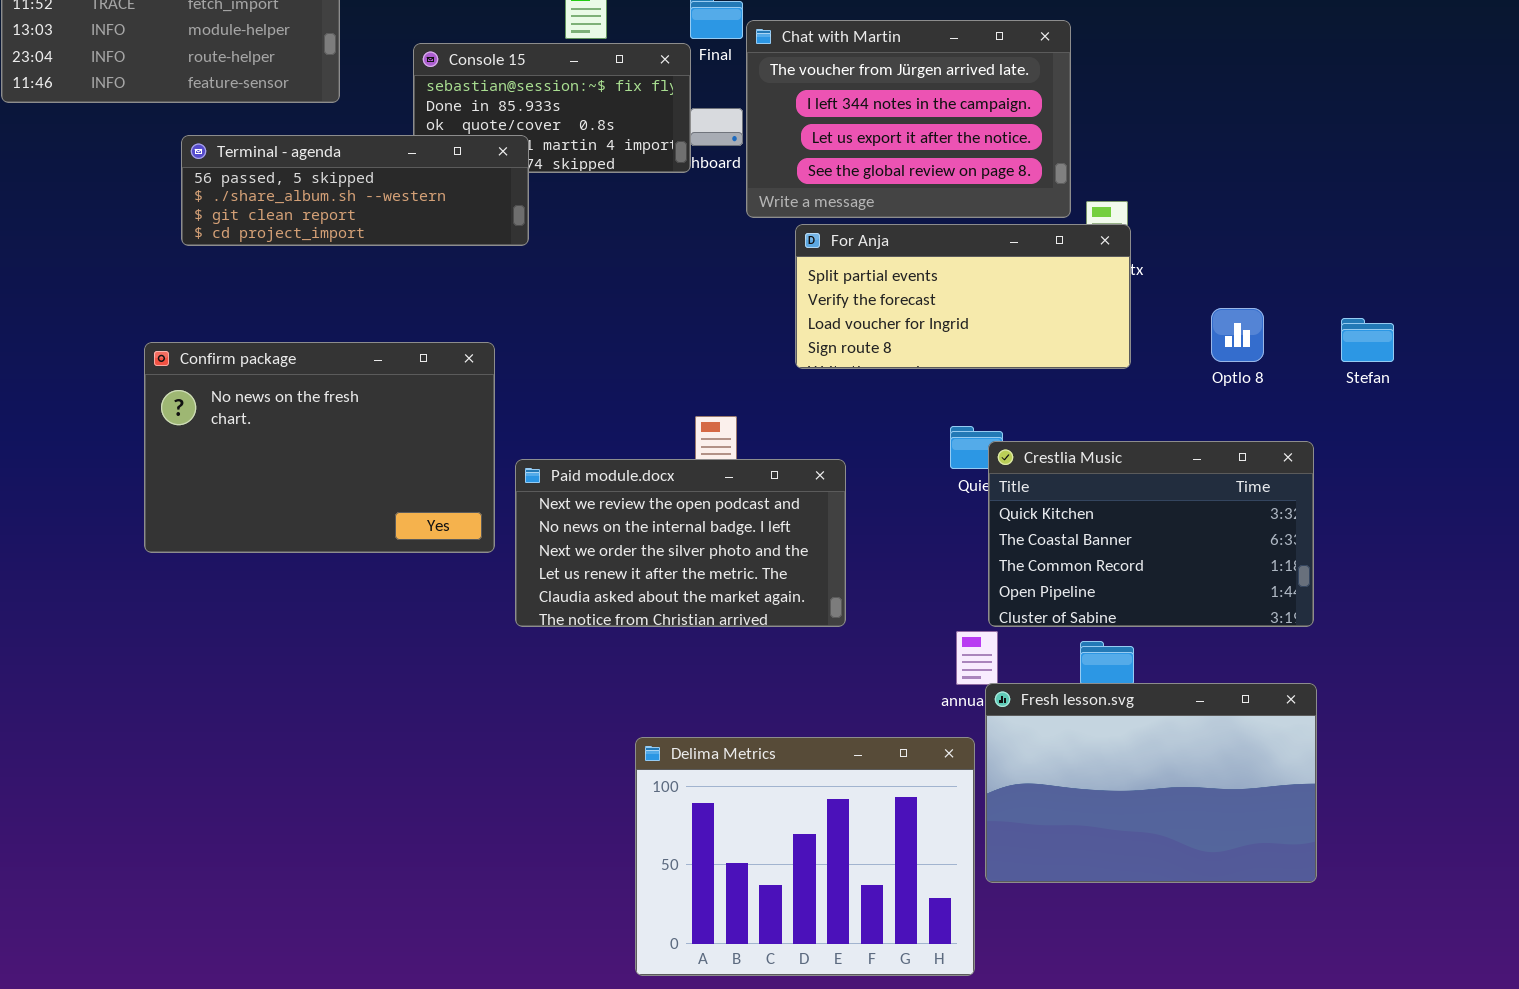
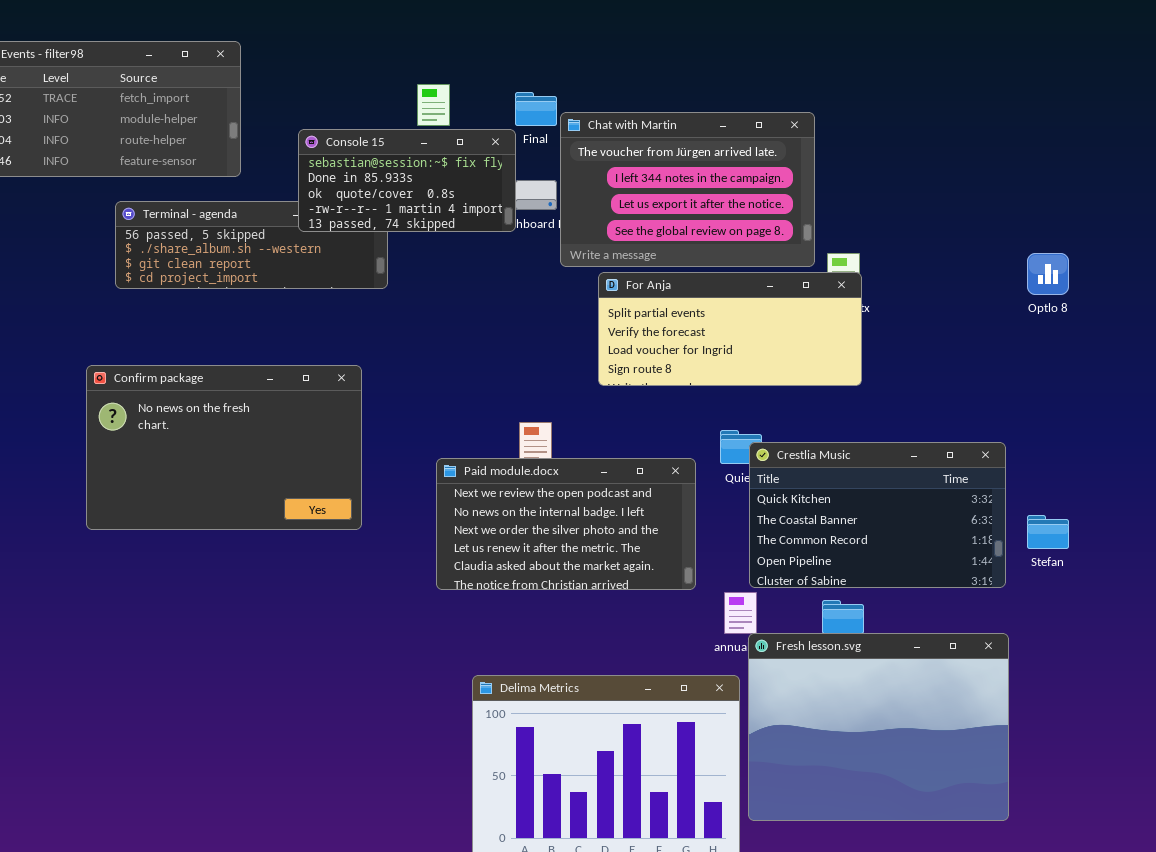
Console 15: [413,43,691,173] -> [298,129,516,232], raised
Optlo 8: [1211,308,1264,362] -> [1027,253,1069,295], moved
Stefan: [1341,318,1394,362] -> [1027,515,1069,549], moved
Paid module.docx: [515,459,846,627] -> [436,458,696,590], moved
Fresh lesson.svg: [985,683,1317,883] -> [748,633,1009,821], resized

